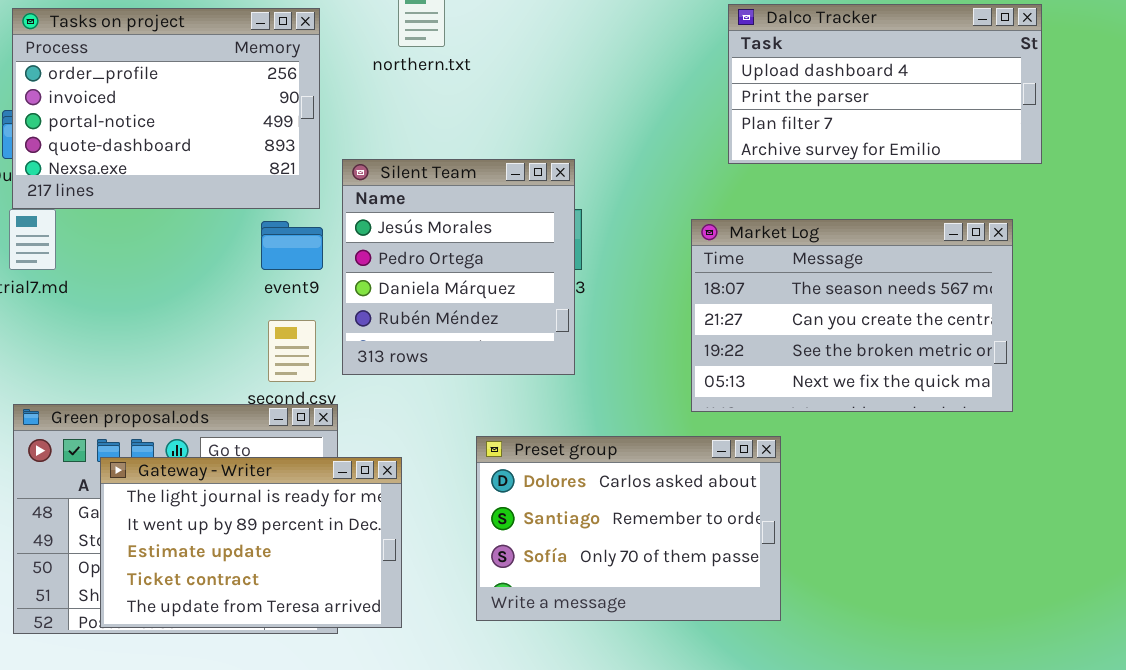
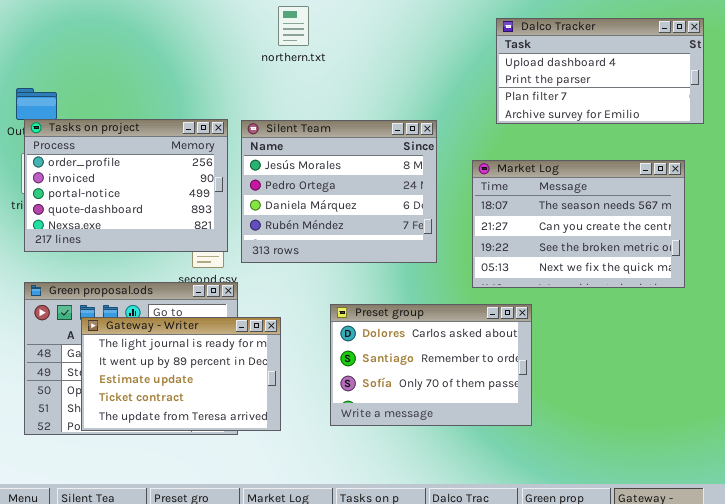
Tasks on project: [12,8,320,209] -> [24,119,228,252], moved
Silent Team: [342,159,575,375] -> [241,120,437,263], resized

